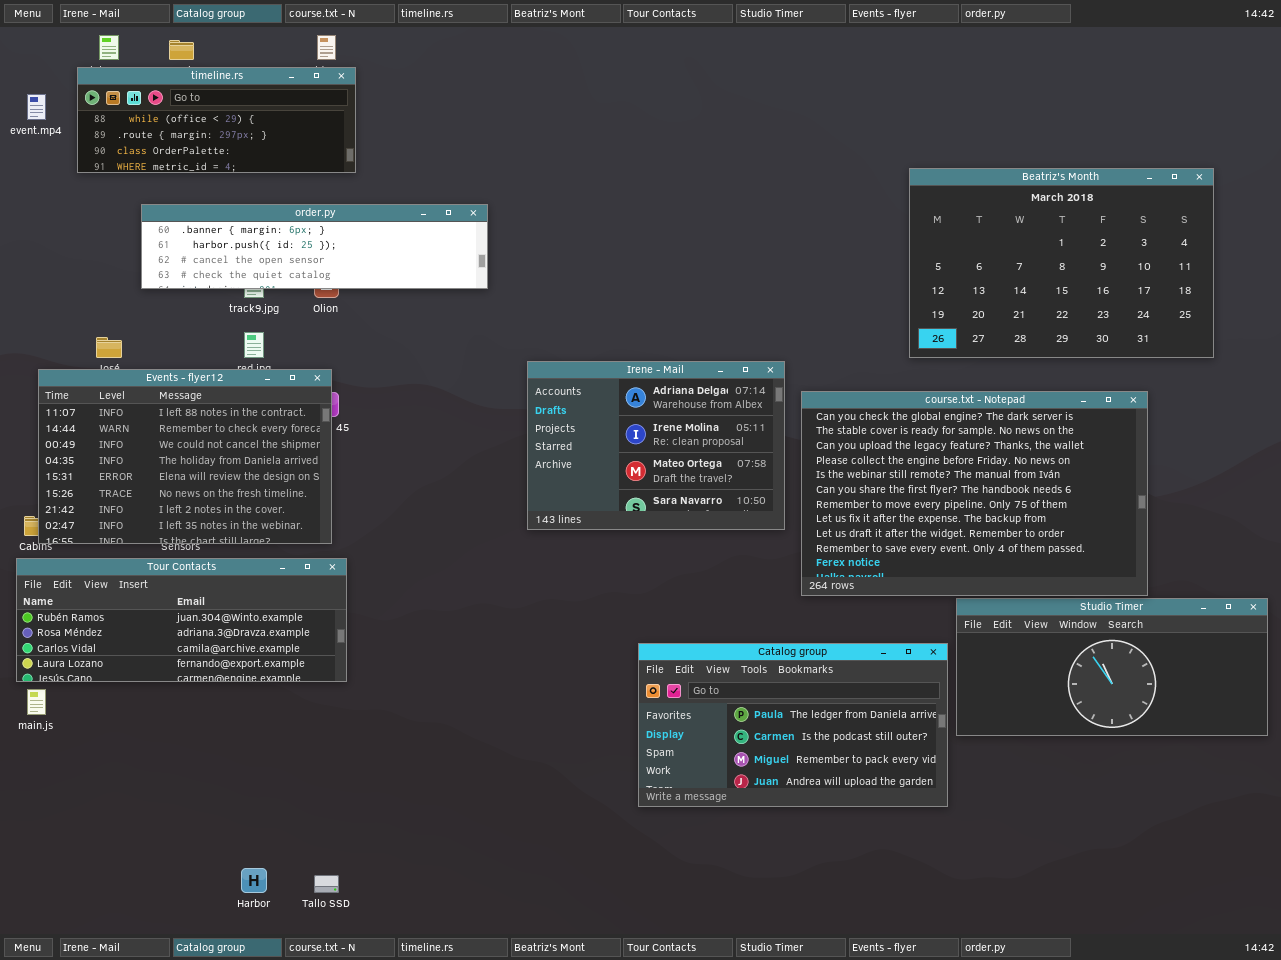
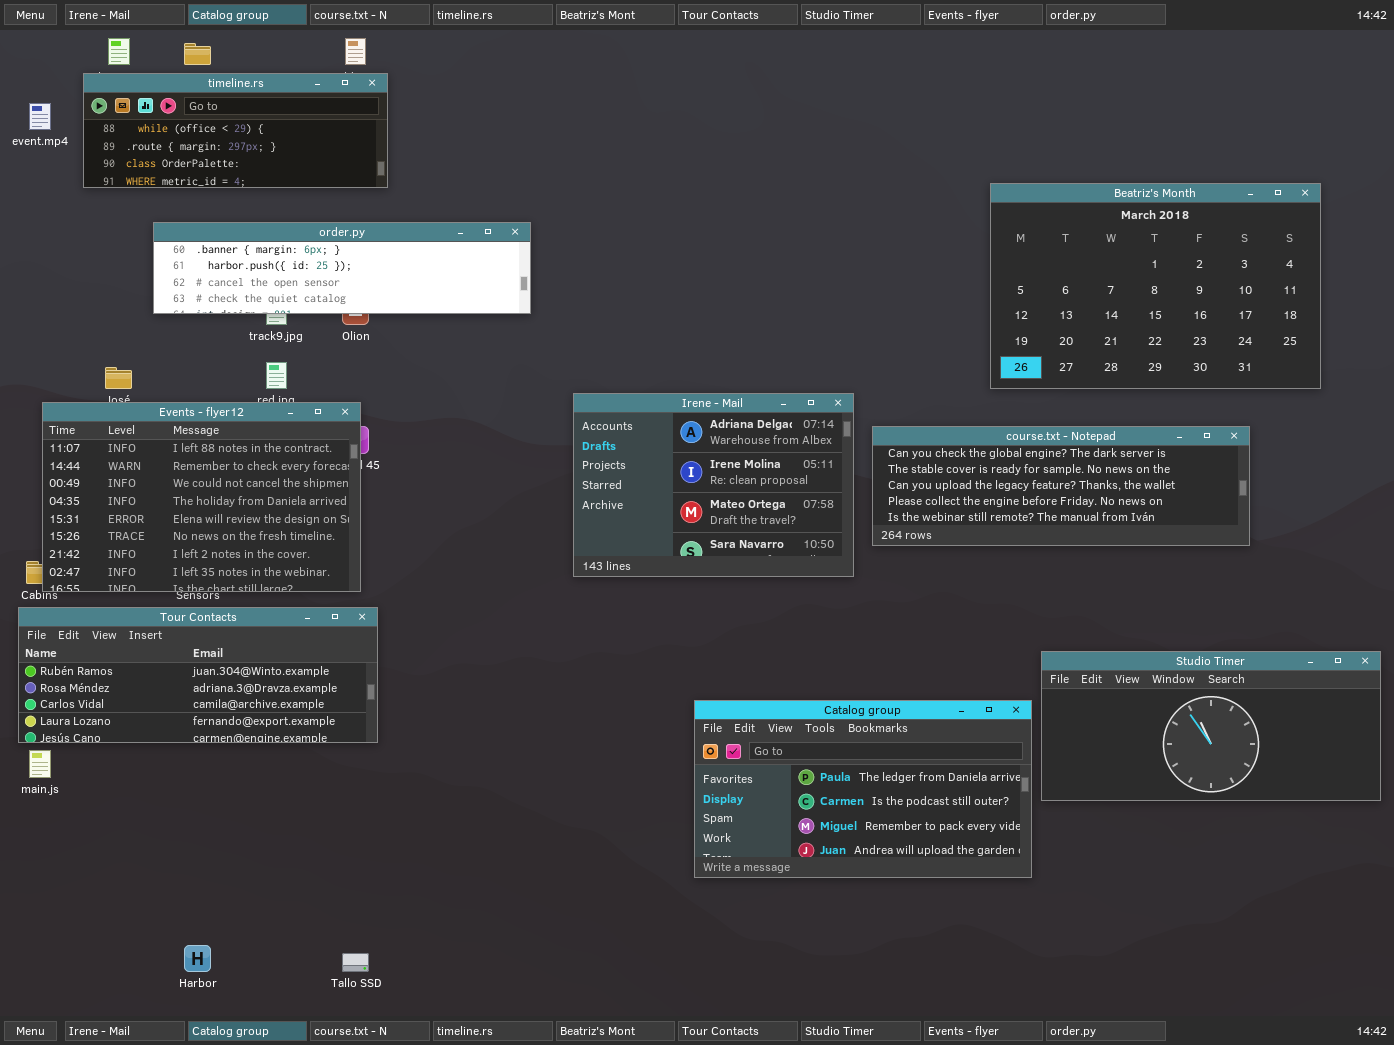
course.txt - Notepad: [801,391,1148,596] -> [872,426,1250,546], resized
Harbor: [241,868,267,893] -> [184,945,211,972], moved

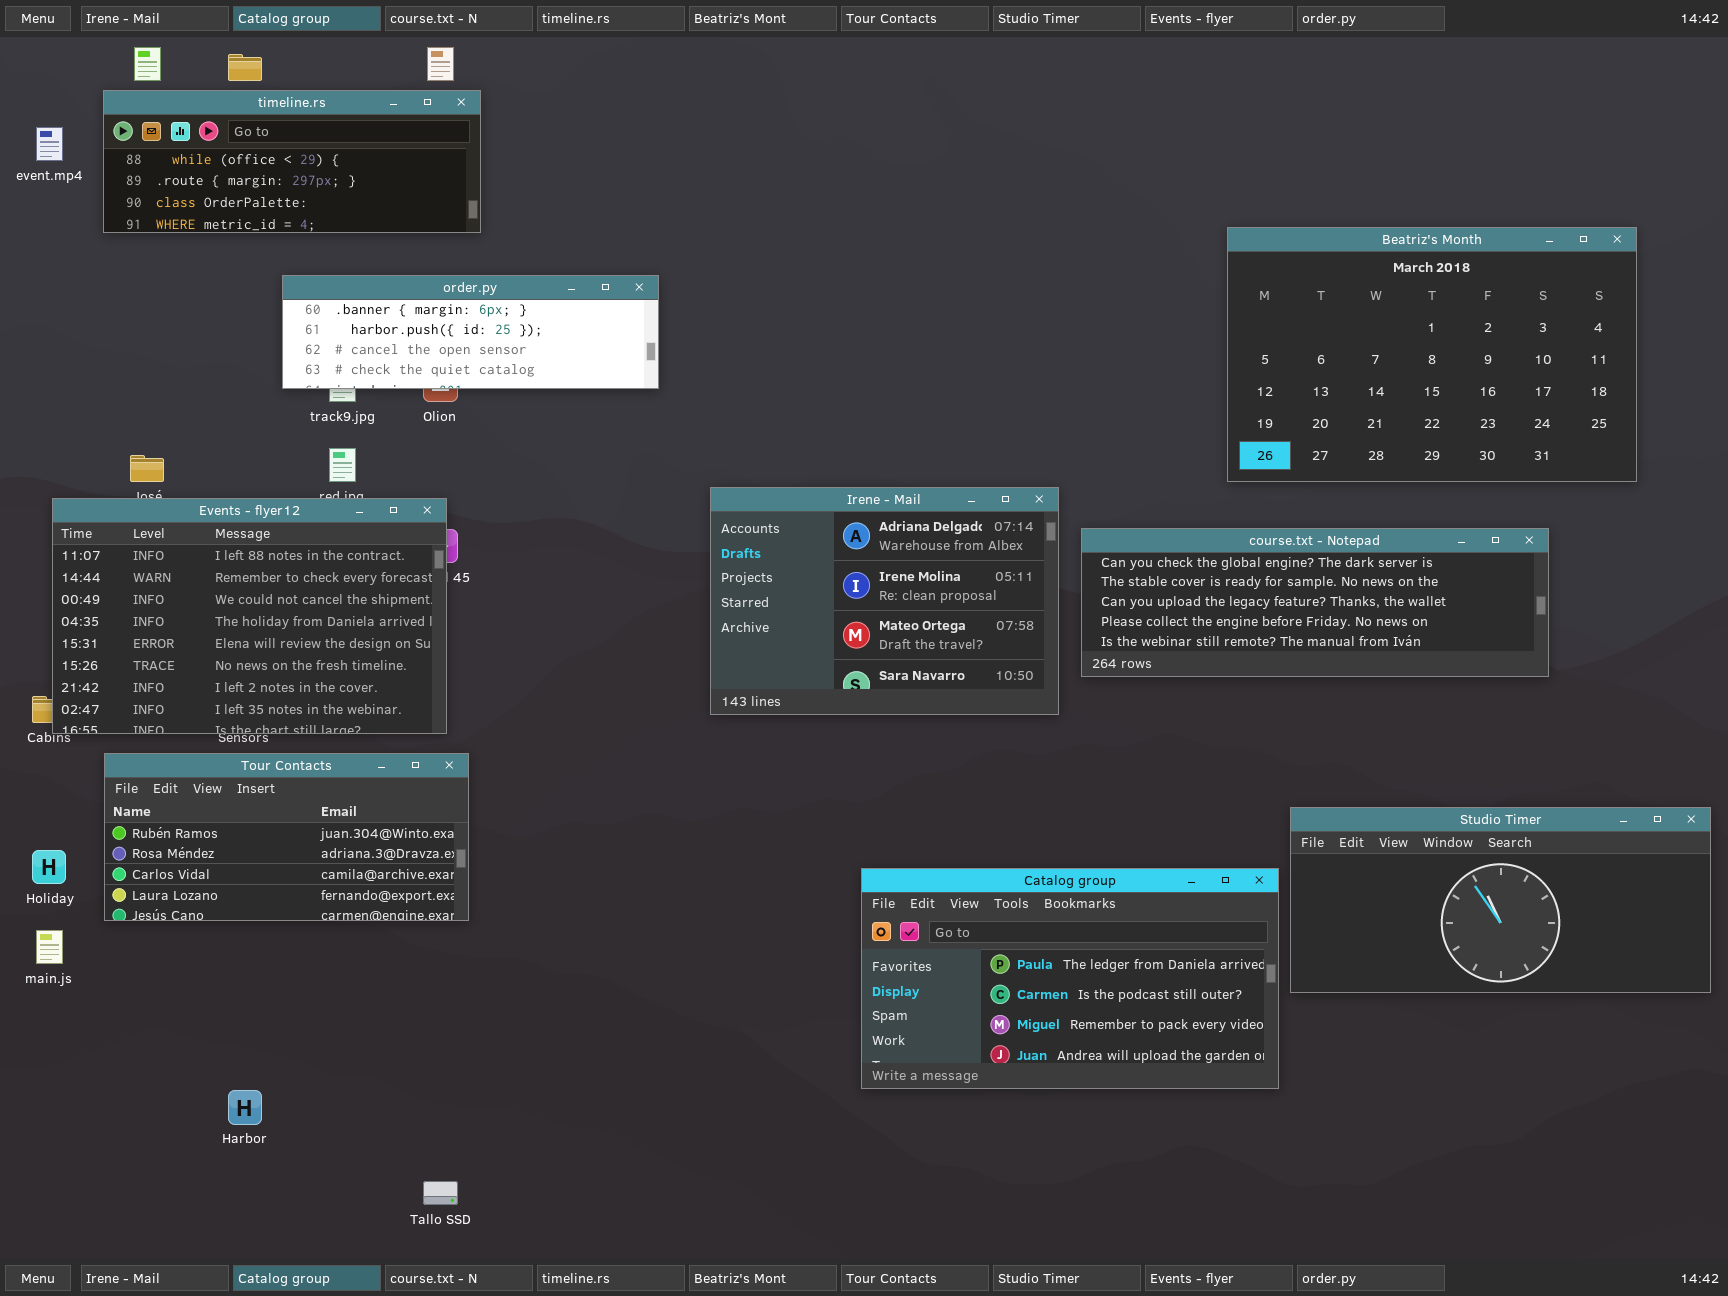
order.py: [153,222,531,314] -> [282,275,659,389], resized
Tour Contacts: [18,607,378,743] -> [104,753,469,921], resized
Harbor: [184,945,211,972] -> [228,1090,262,1125], moved

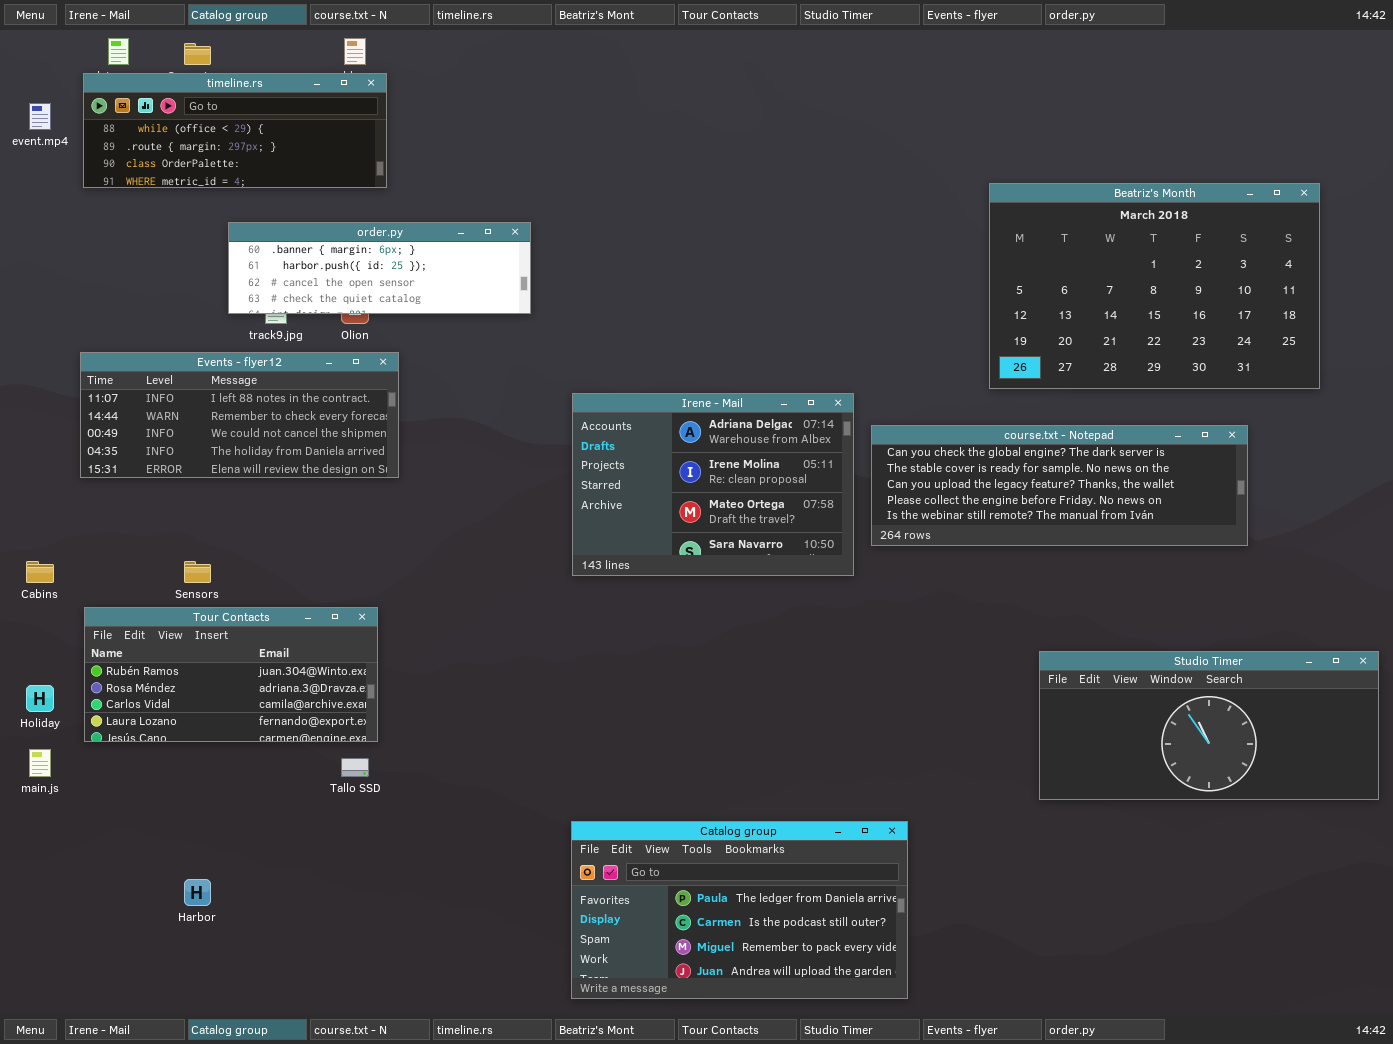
Events - flyer12: [52,498,447,734] -> [80,352,399,478], moved, resized
Catalog group: [861,868,1279,1089] -> [571,821,908,999], moved
Tallo SSD: [423,1181,458,1205] -> [341,758,369,777], moved

